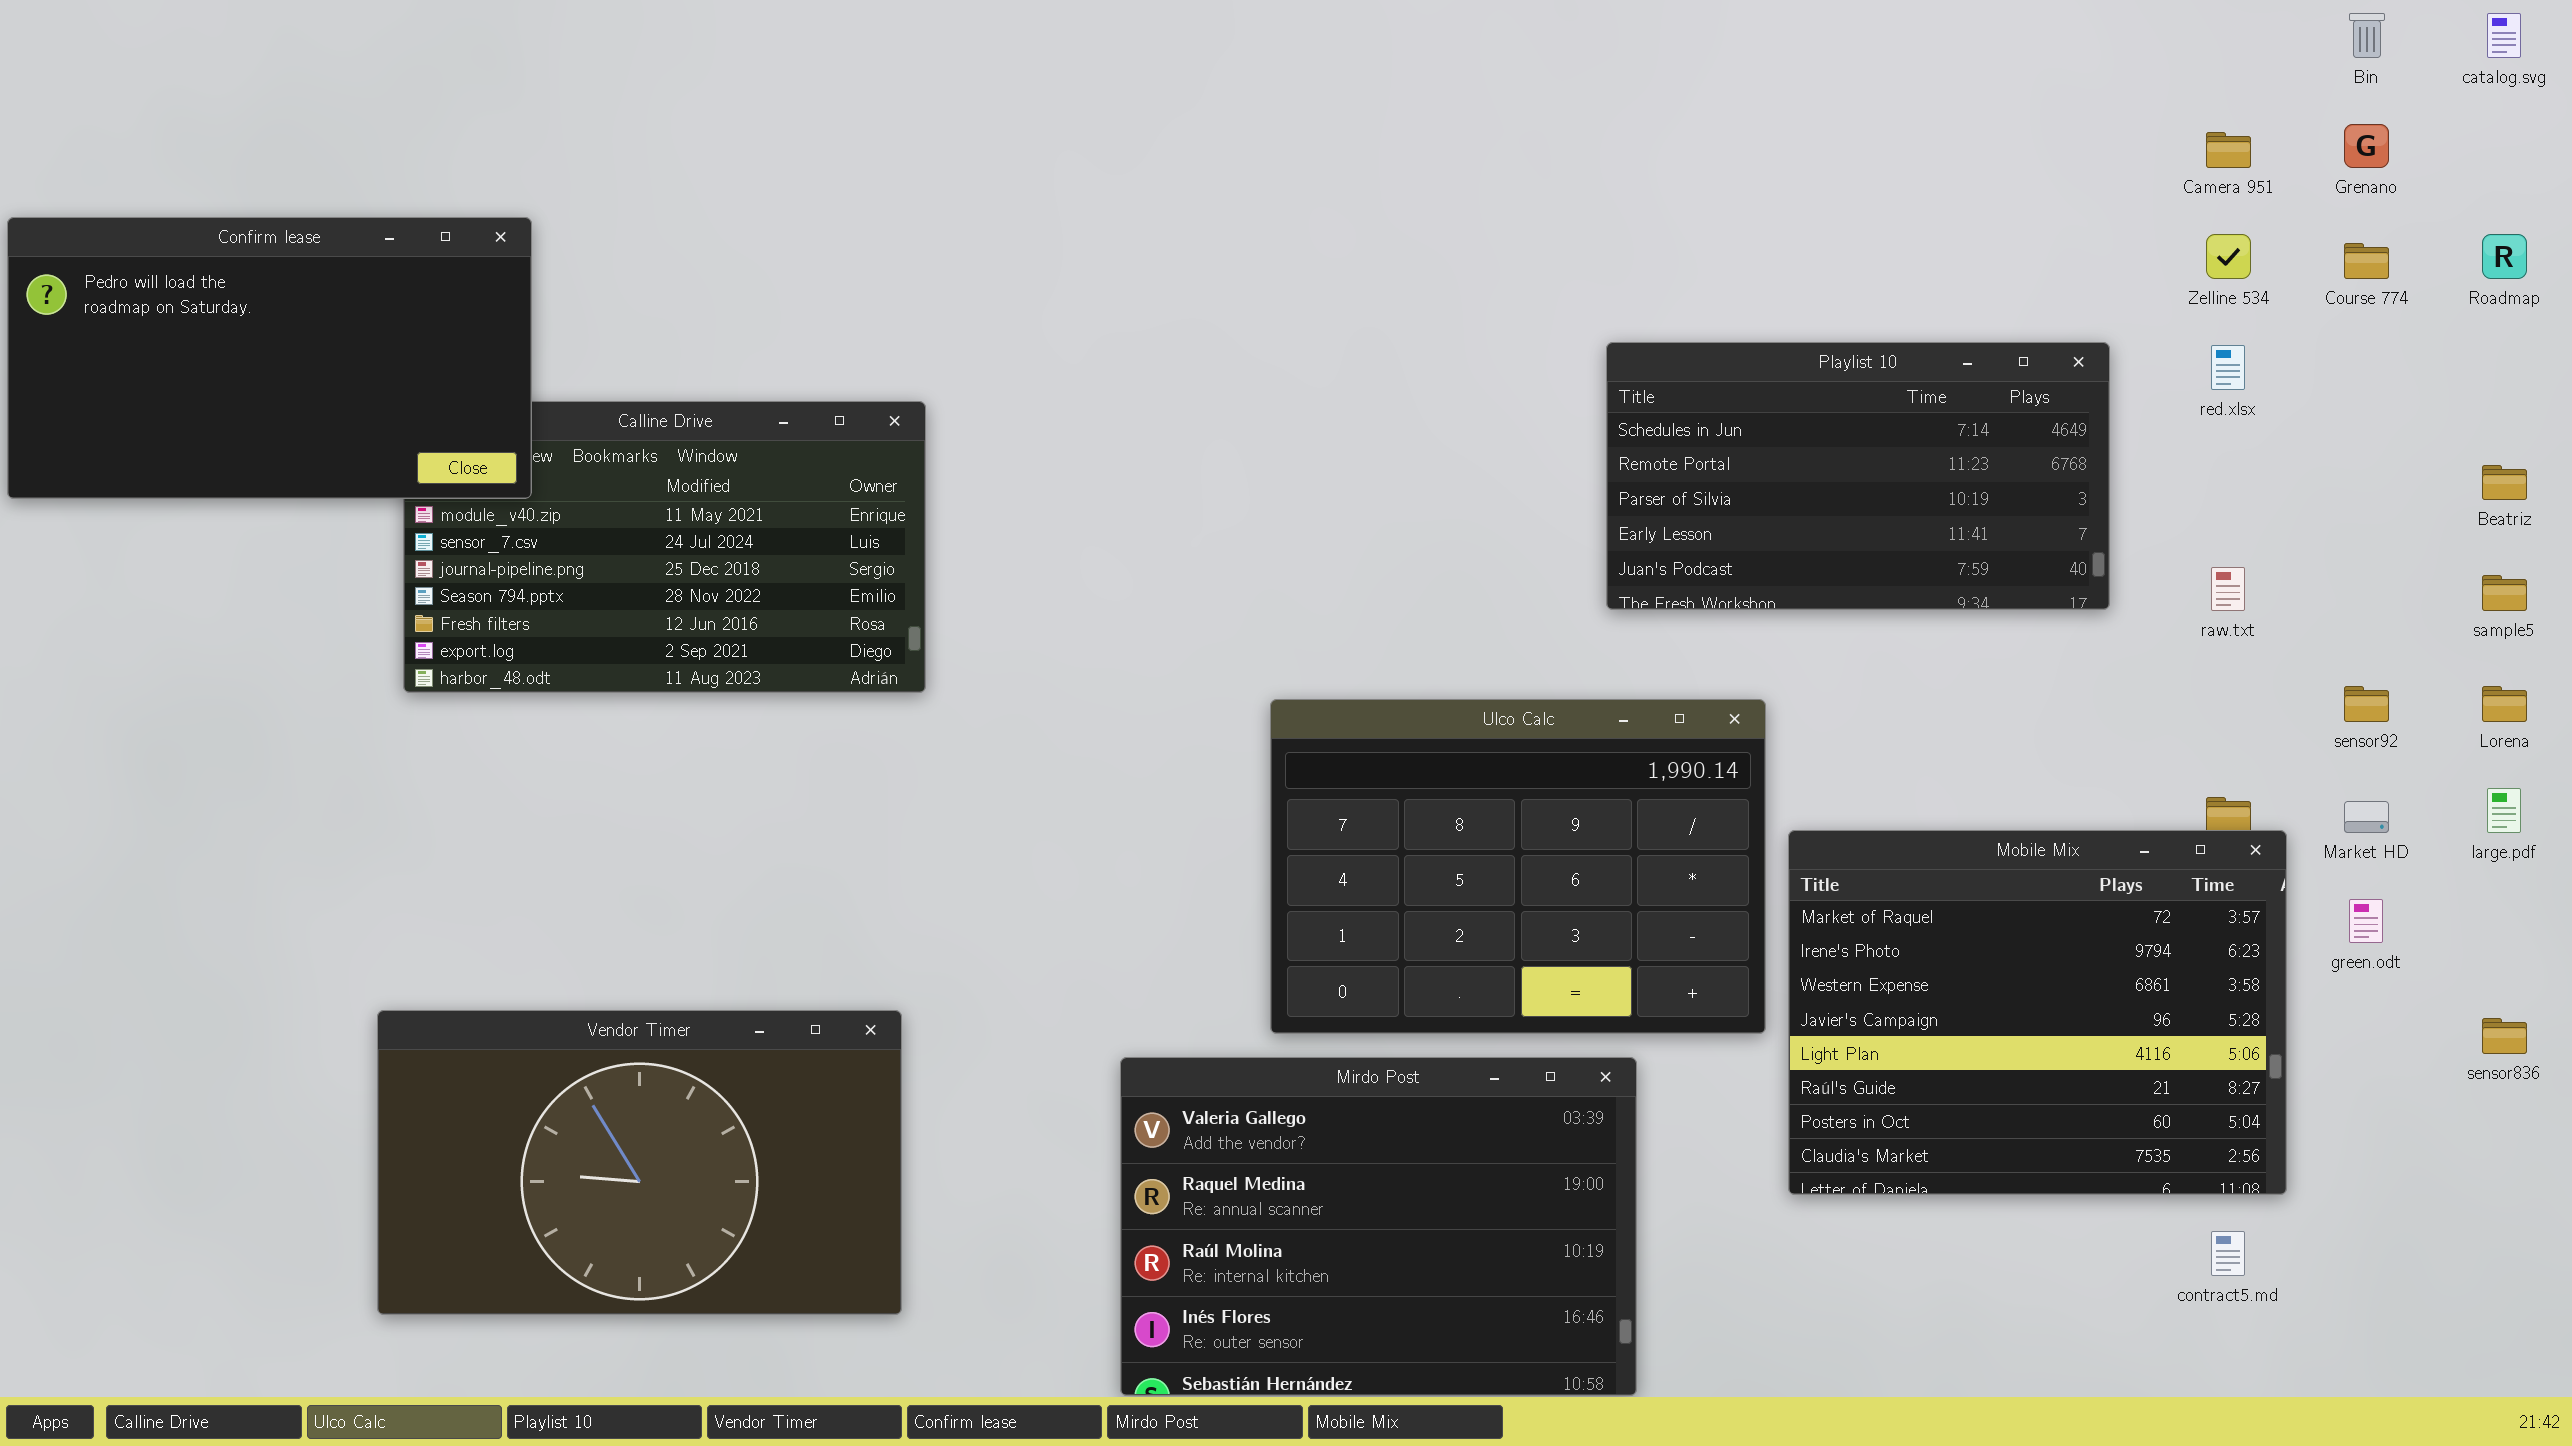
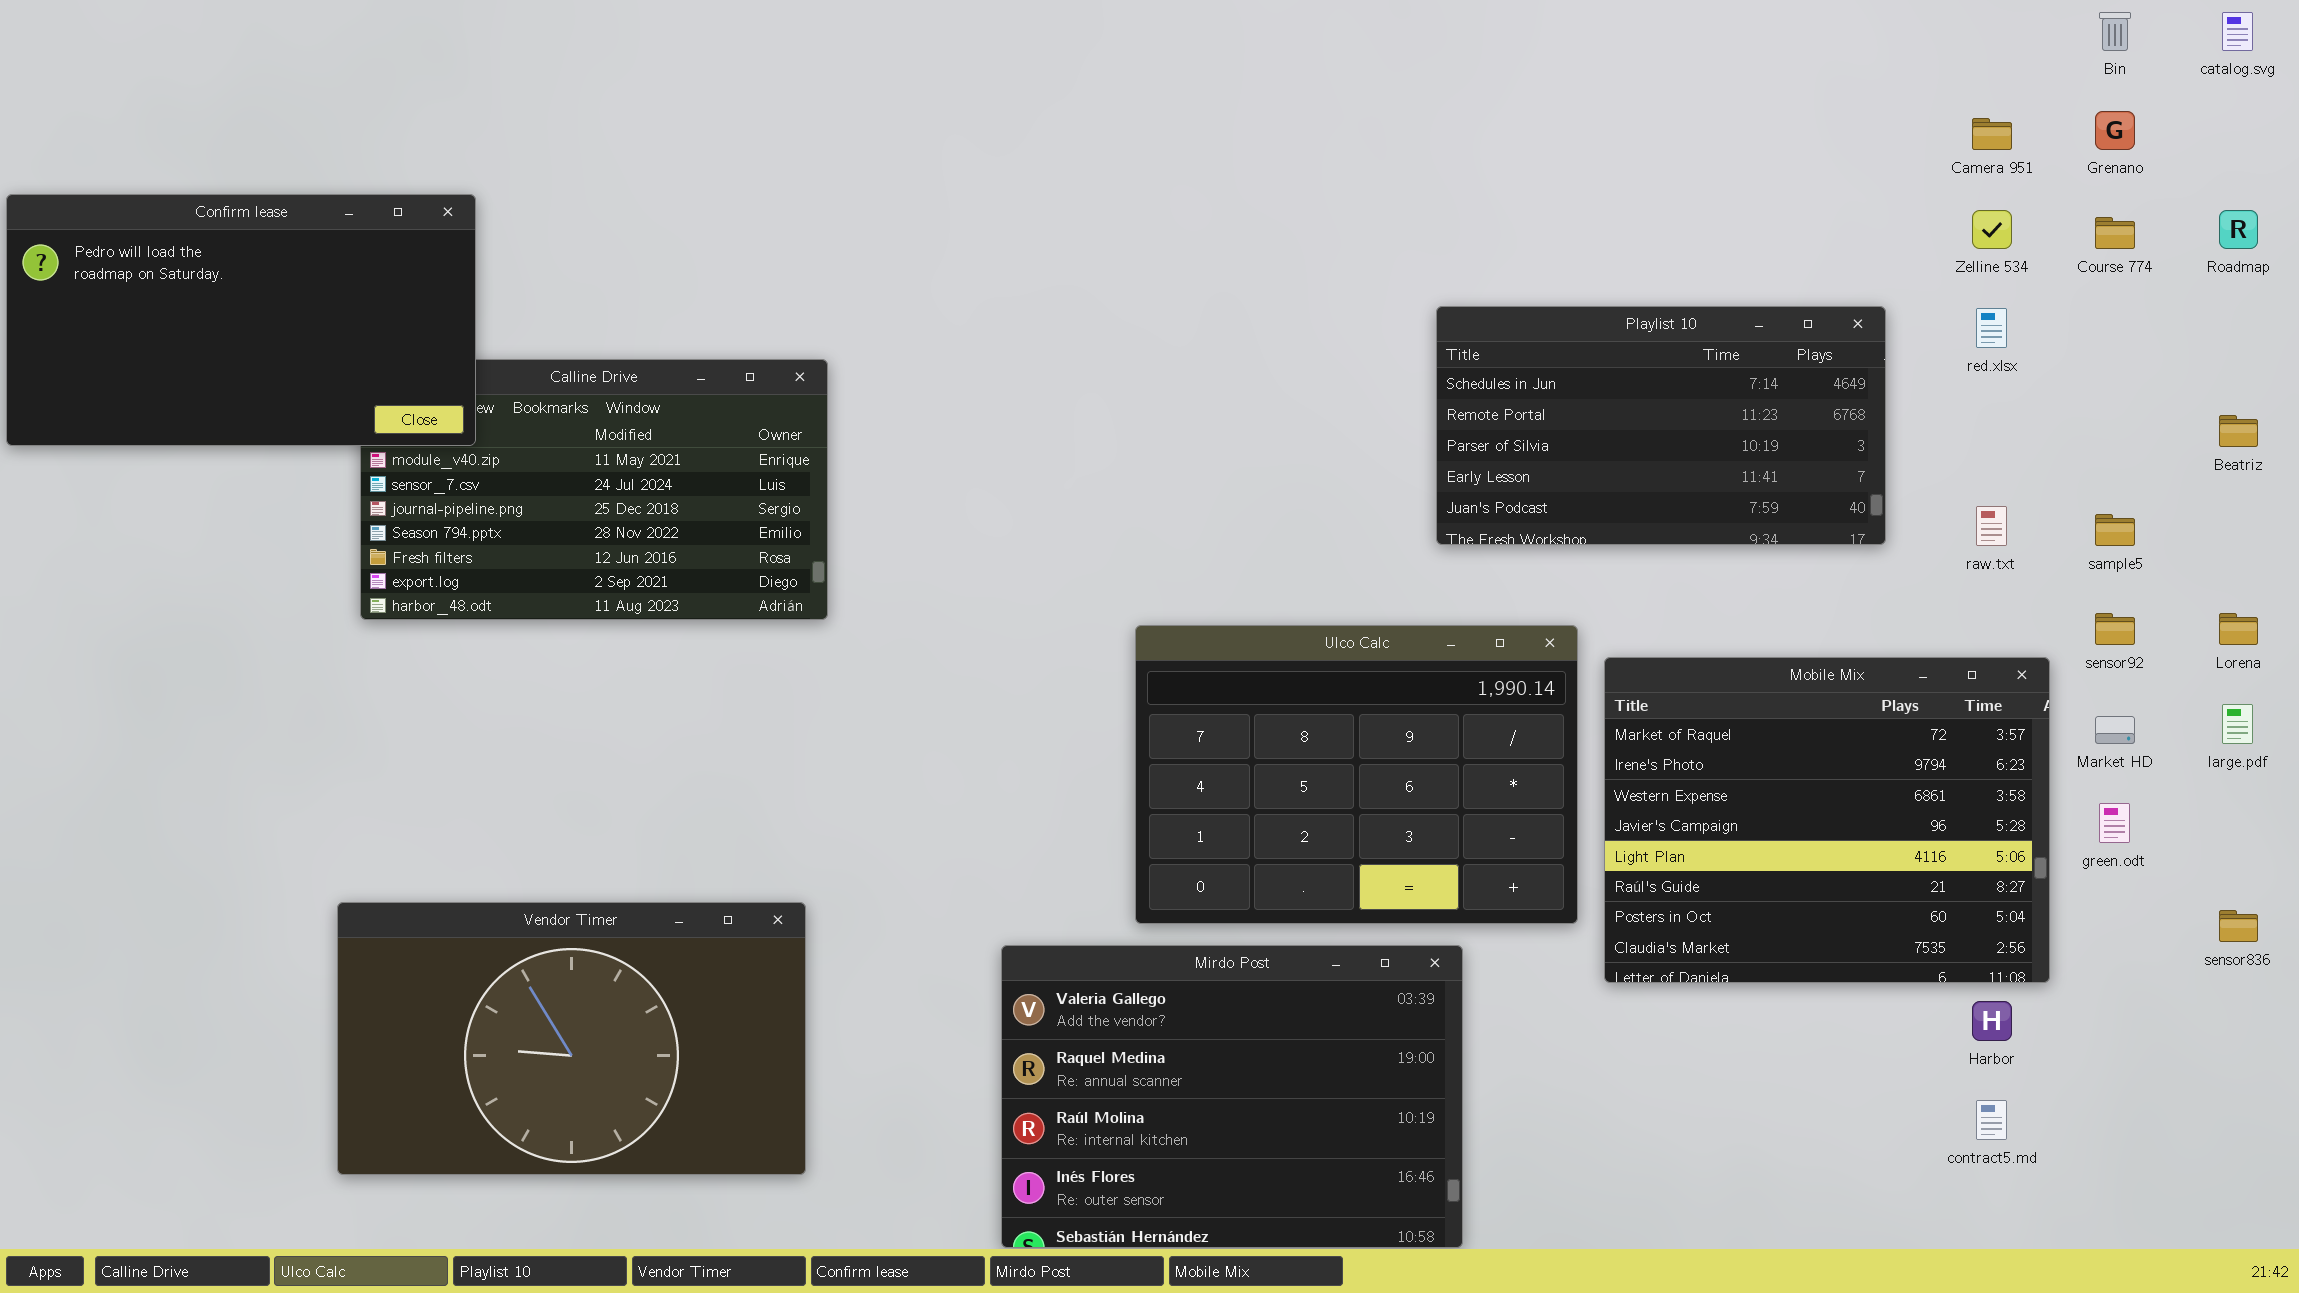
sample5: [2482,575,2527,611] -> [2095,514,2135,546], moved
Mobile Mix: [1788,830,2287,1195] -> [1604,657,2050,983], moved

